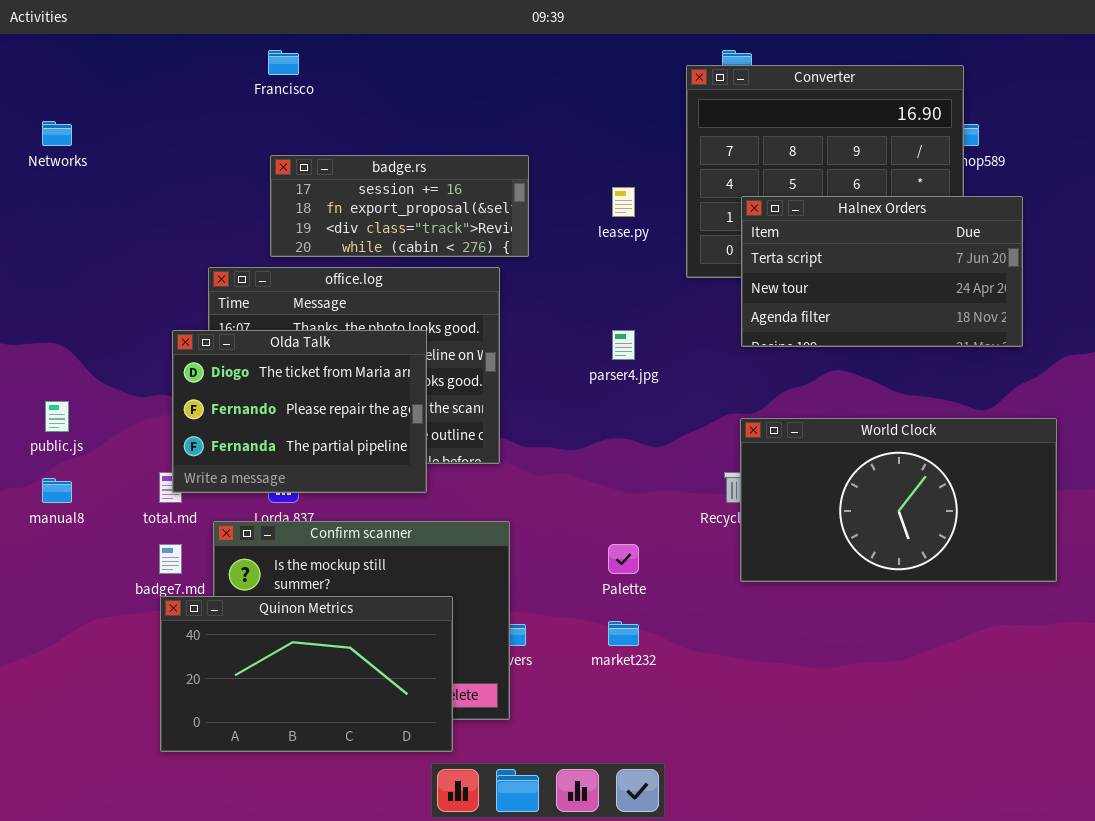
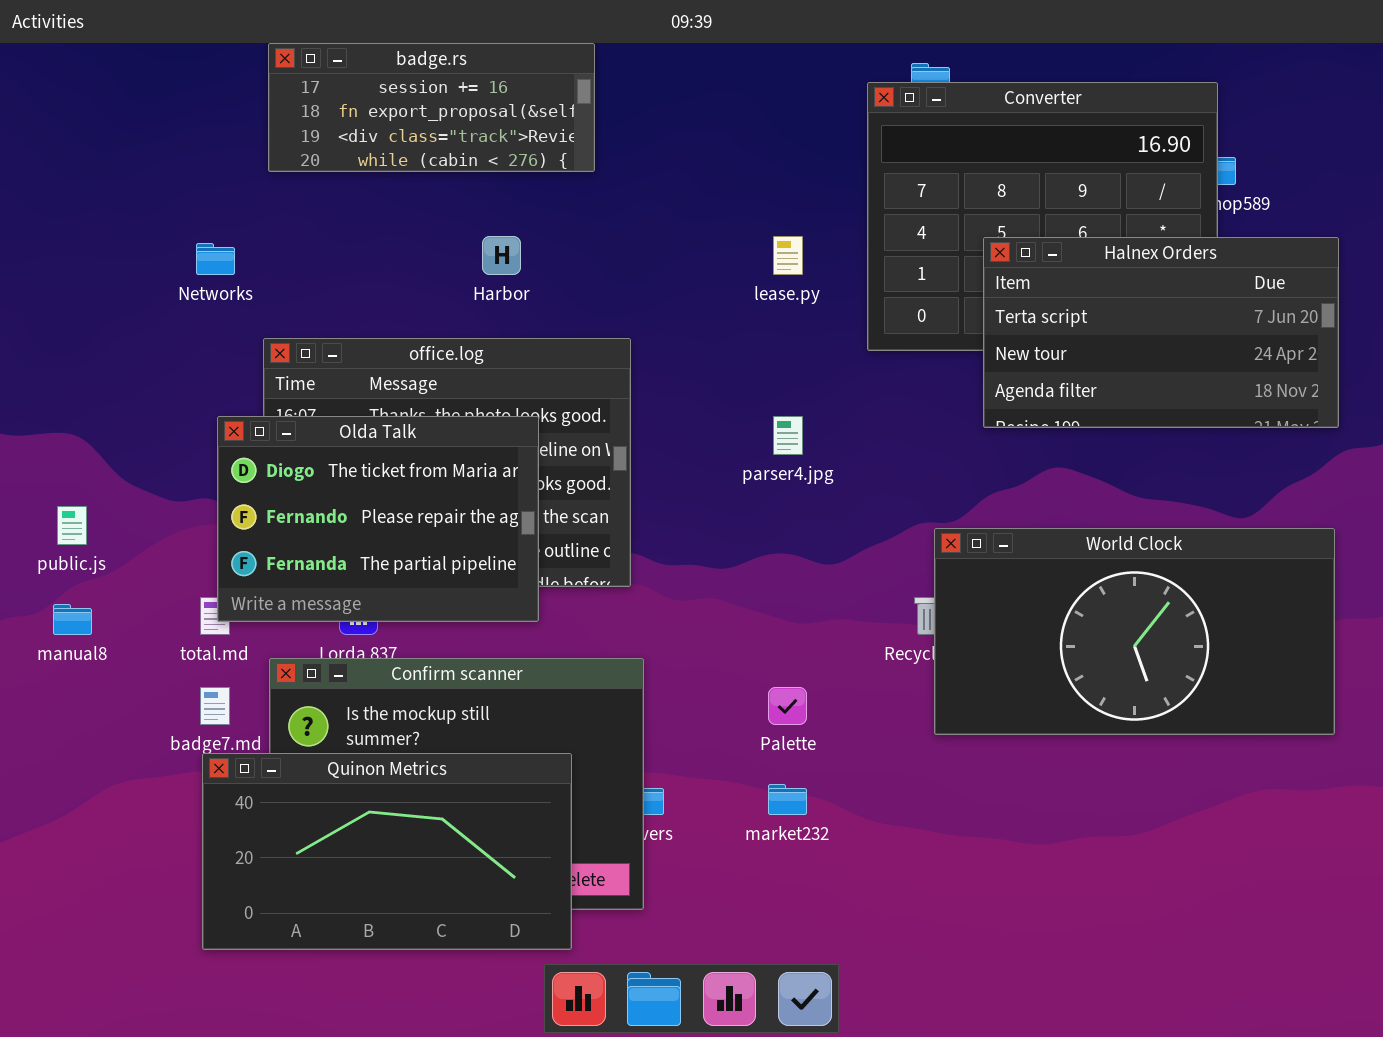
Networks: [42,121,72,146] -> [196,243,235,275], moved
badge.rs: [270,155,529,257] -> [268,43,595,172], moved
Halnex Orders: [741,196,1023,347] -> [983,237,1339,428], moved

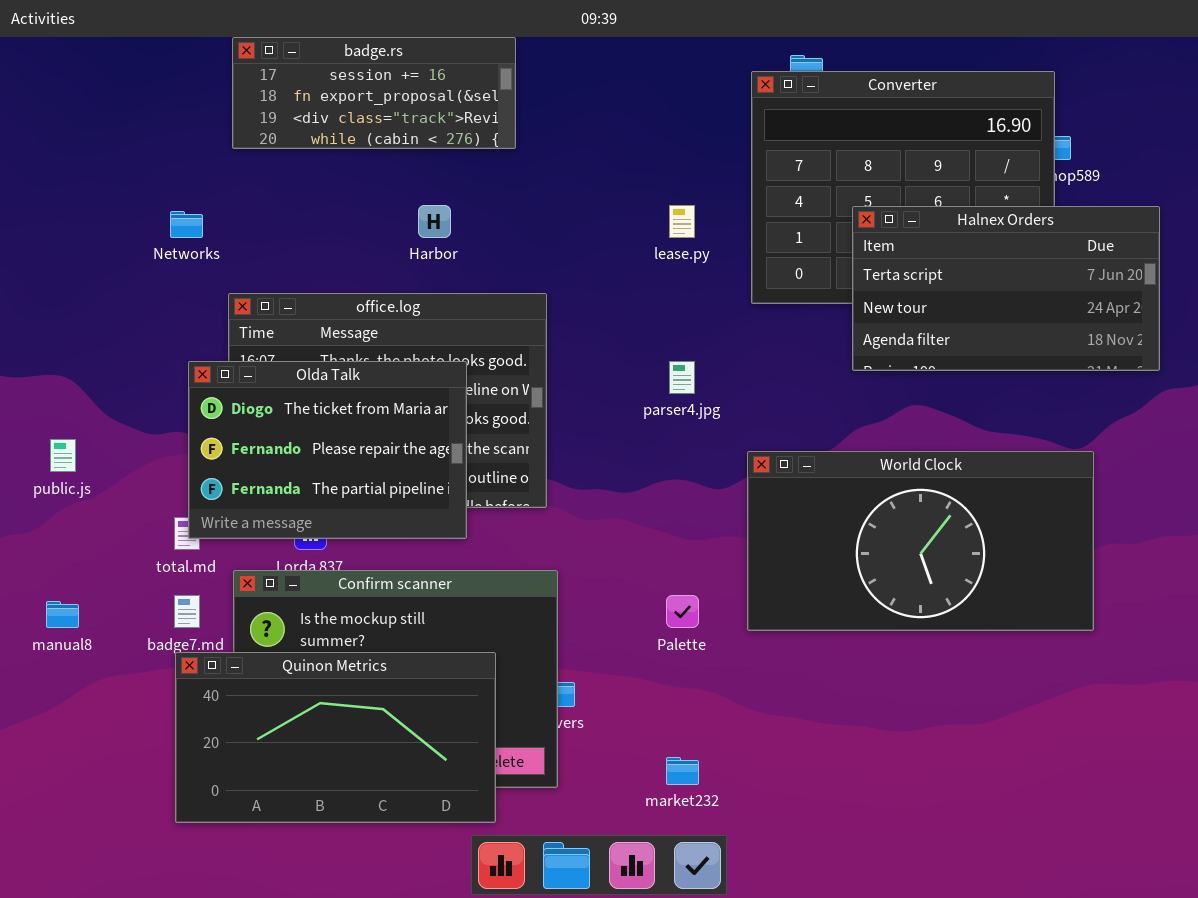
World Clock: [934,528,1335,735] -> [747,451,1094,631], moved
manual8: [53,604,92,635] -> [46,601,79,628], moved
market232: [768,784,807,815] -> [666,757,699,785], moved

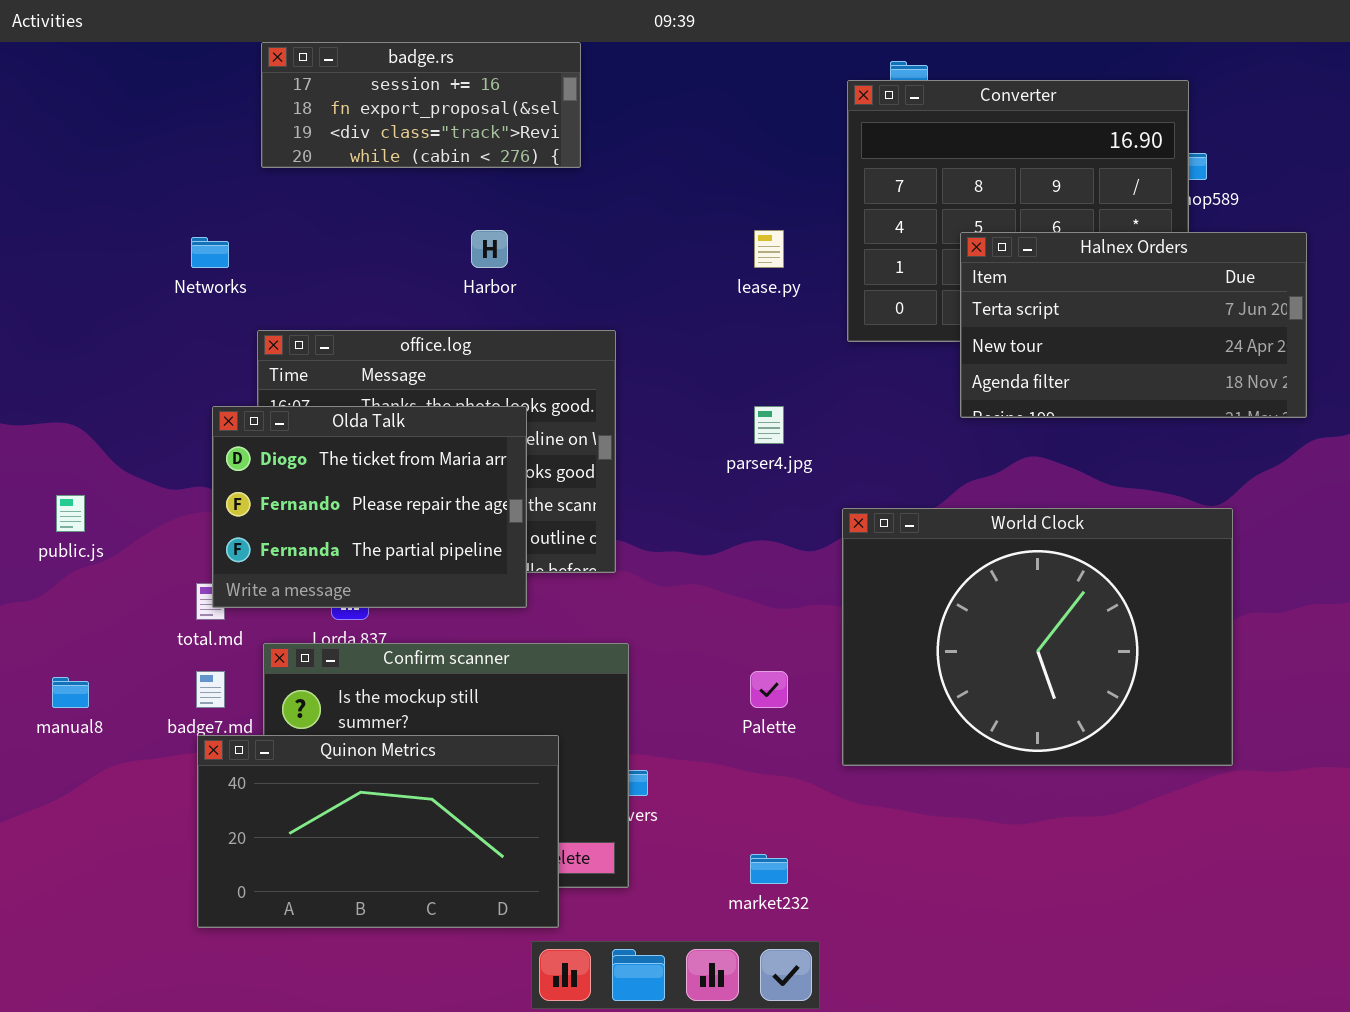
World Clock: [747,451,1094,631] -> [842,508,1233,766], resized

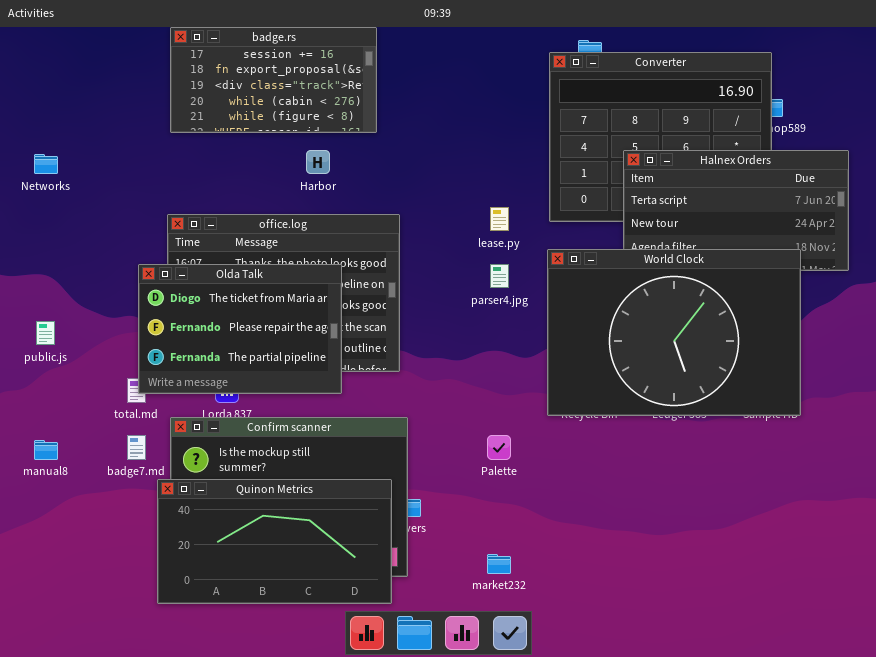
badge.rs: [261,42,581,168] -> [170,27,377,133], resized
lease.py: [754,230,784,268] -> [490,207,509,231], moved
Networks: [191,237,229,268] -> [34,154,58,174], moved
World Clock: [842,508,1233,766] -> [547,249,801,416], moved
Quinon Metrics: [197,735,559,928] -> [157,479,392,604], moved

